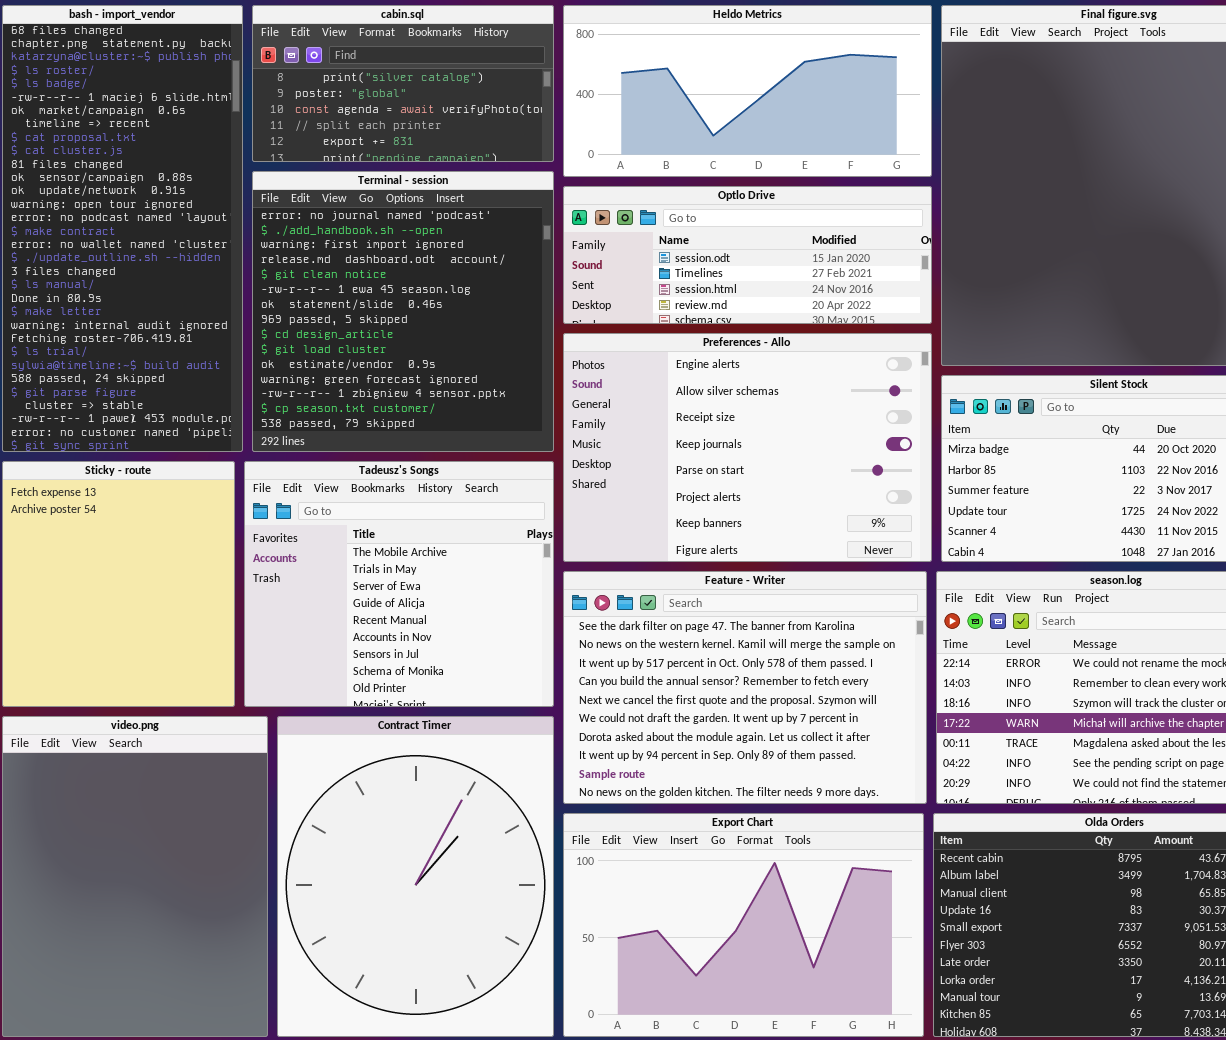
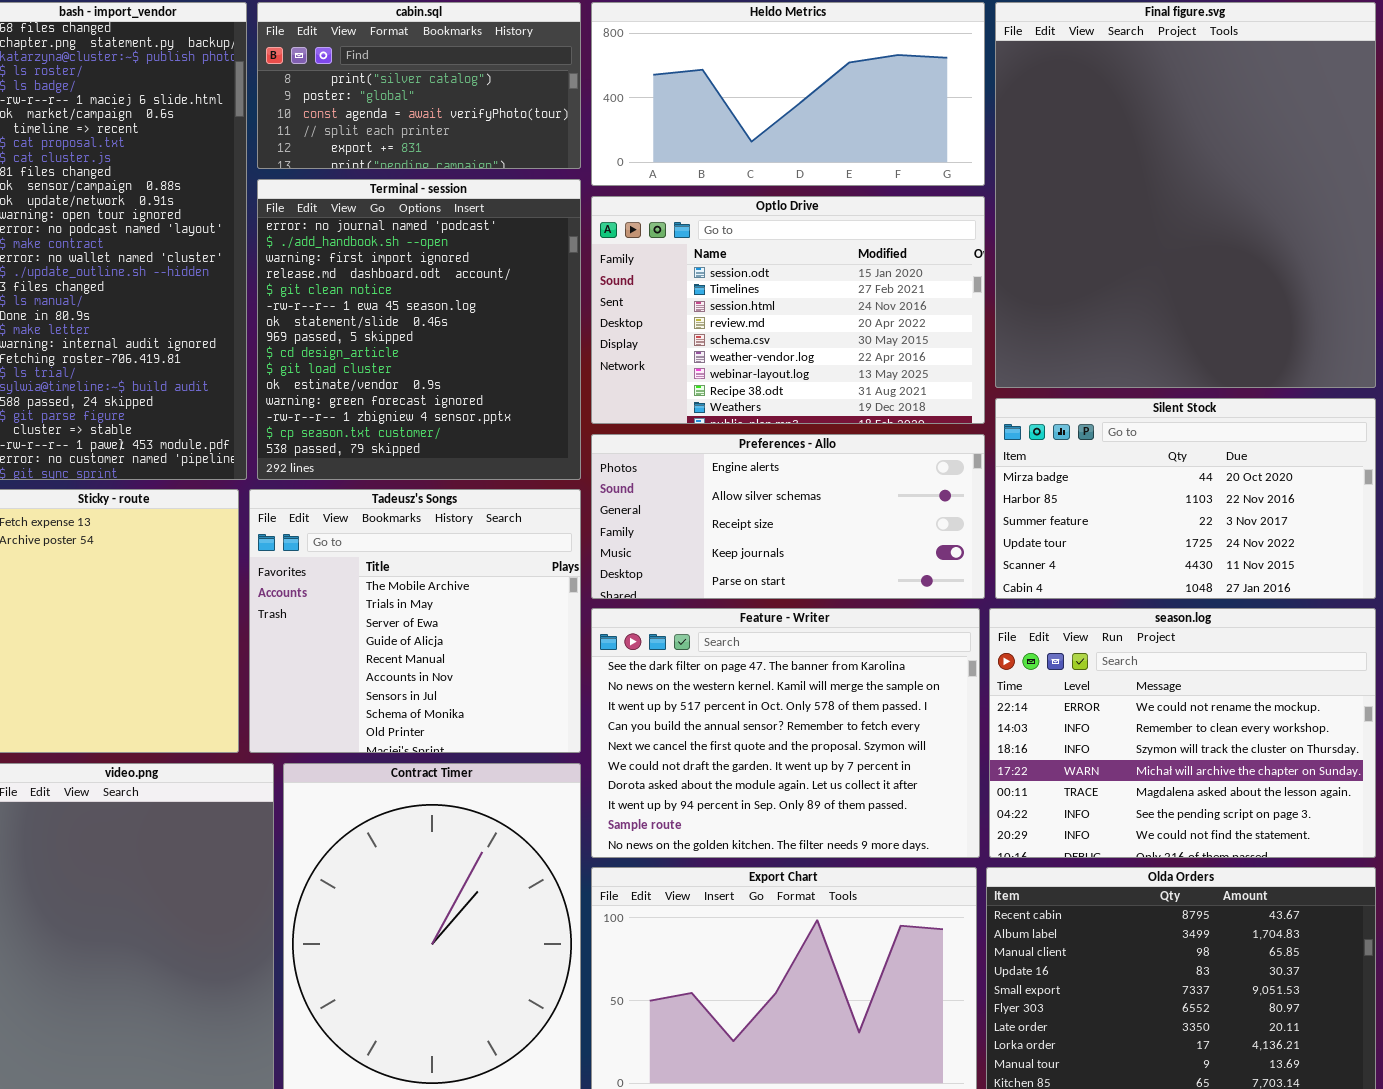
Optlo Drive: [563,186,932,324] -> [591,196,985,424], resized
Preferences - Allo: [563,333,932,562] -> [591,434,985,599], resized

